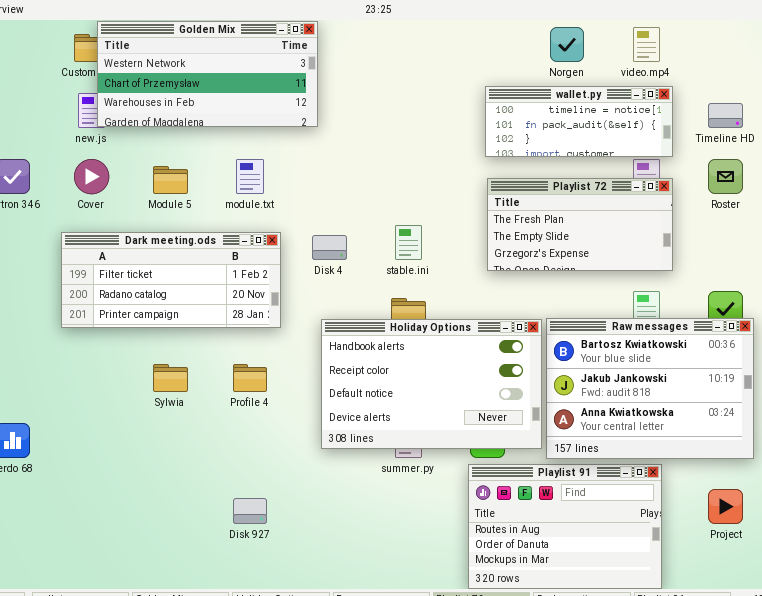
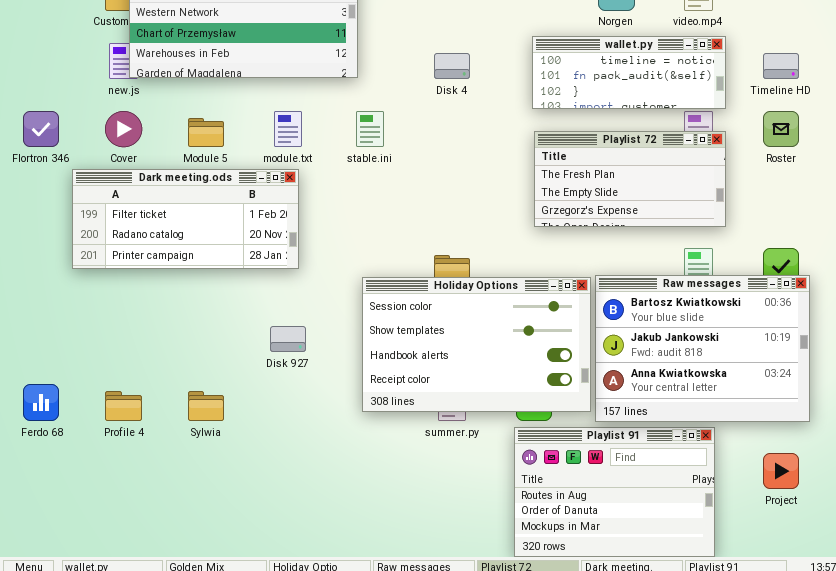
stable.ini: [395,225,422,260] -> [356,111,384,147], moved
Dark meeting.ods: [61,232,281,328] -> [72,169,299,269], moved
Disk 4: [312,235,347,260] -> [434,53,470,79], moved
Holiday Options: [321,319,542,449] -> [362,277,591,412], scrolled up 2 rows
Sylwia: [153,364,188,392] -> [188,391,224,421], moved
Profile 4: [233,364,267,392] -> [105,391,142,421], moved
Disk 927: [233,498,267,524] -> [270,326,306,352], moved

